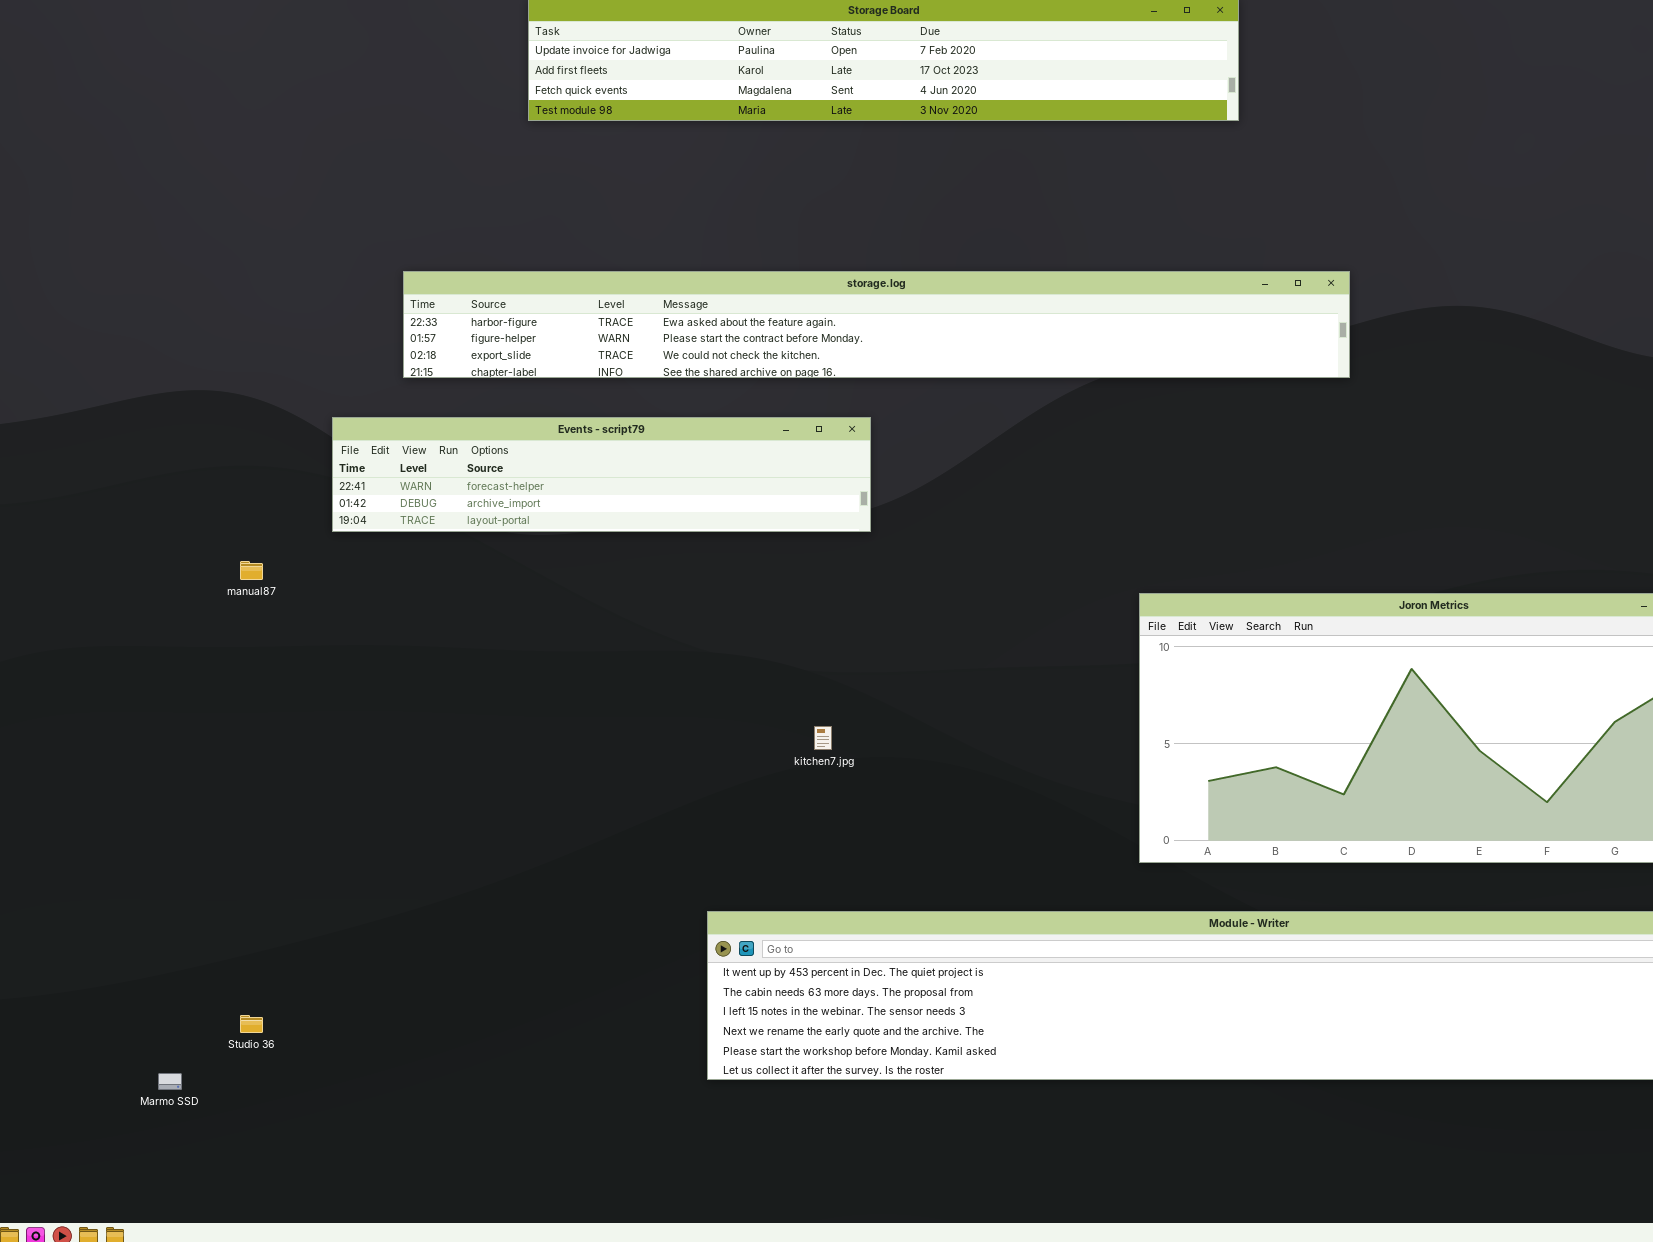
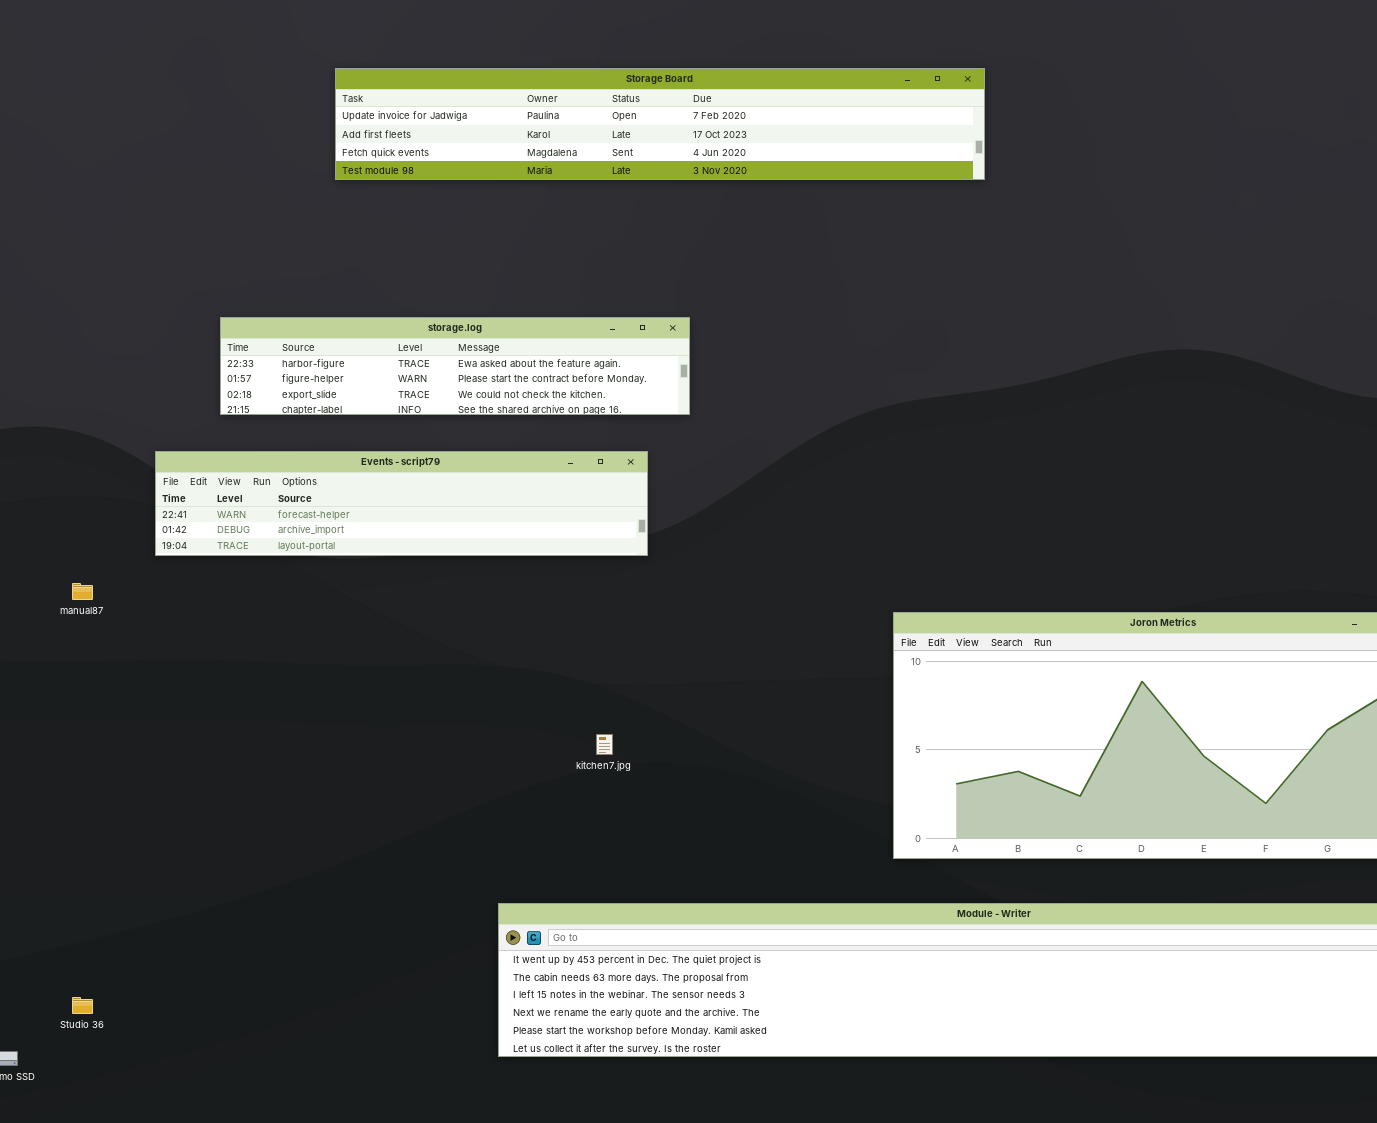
storage.log: [403,271,1350,378] -> [220,317,690,415], resized

